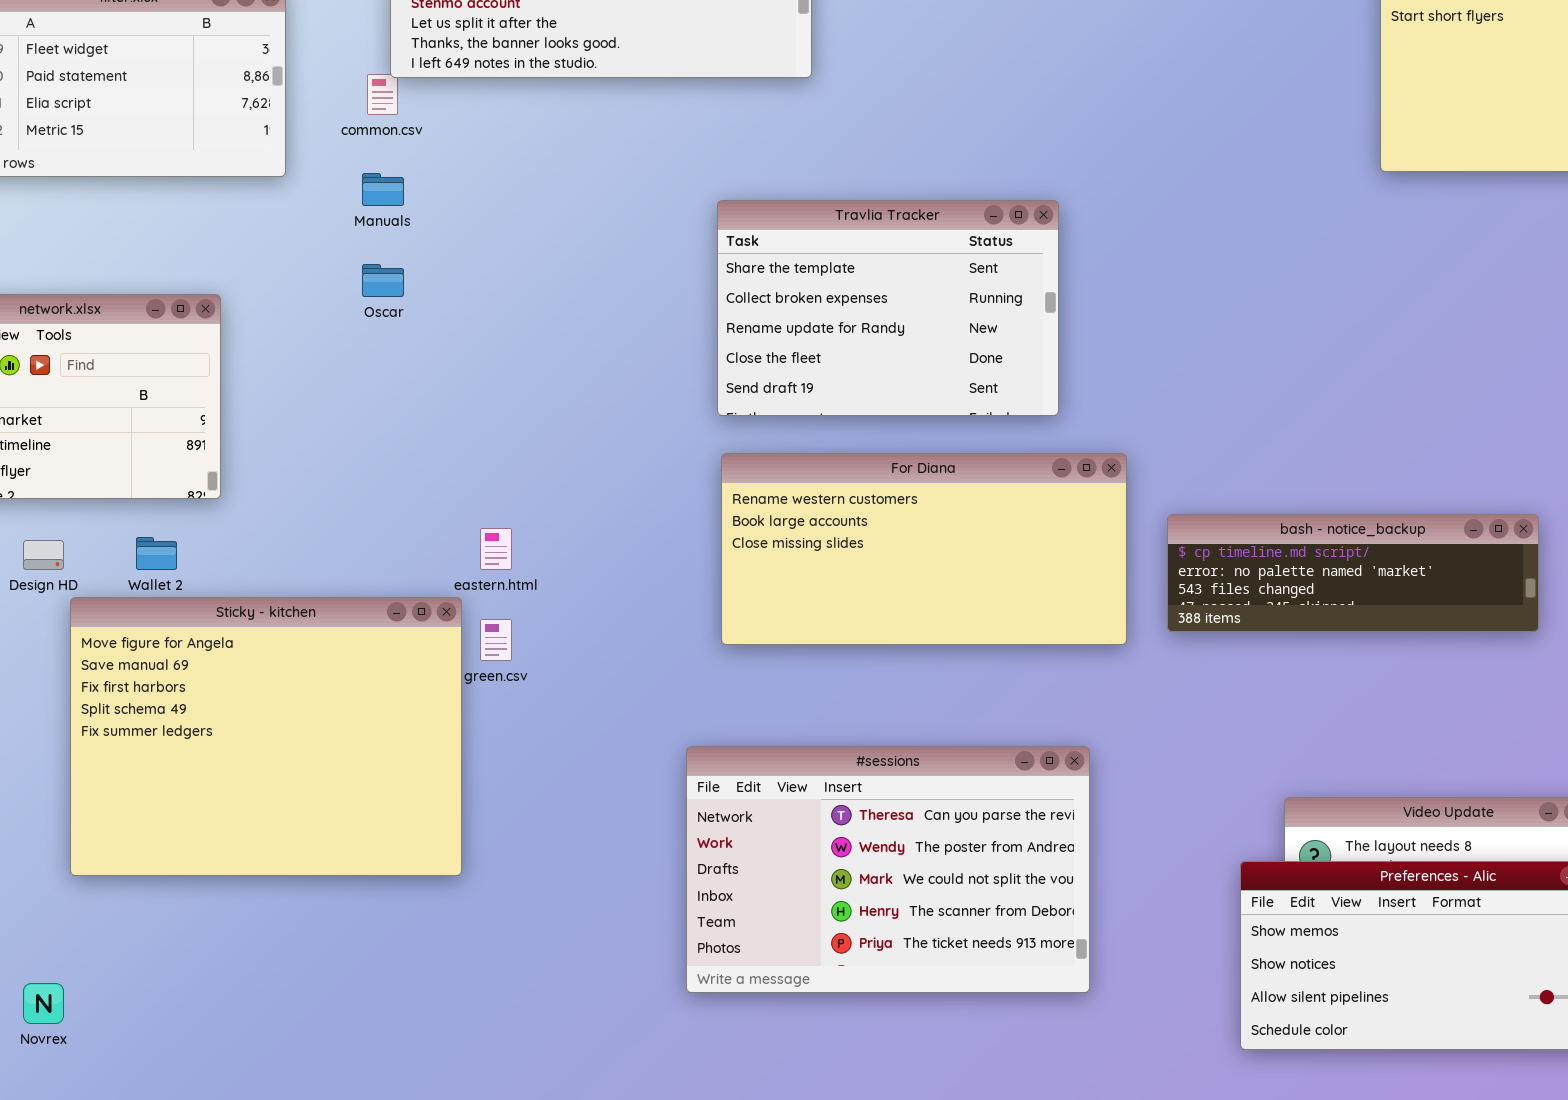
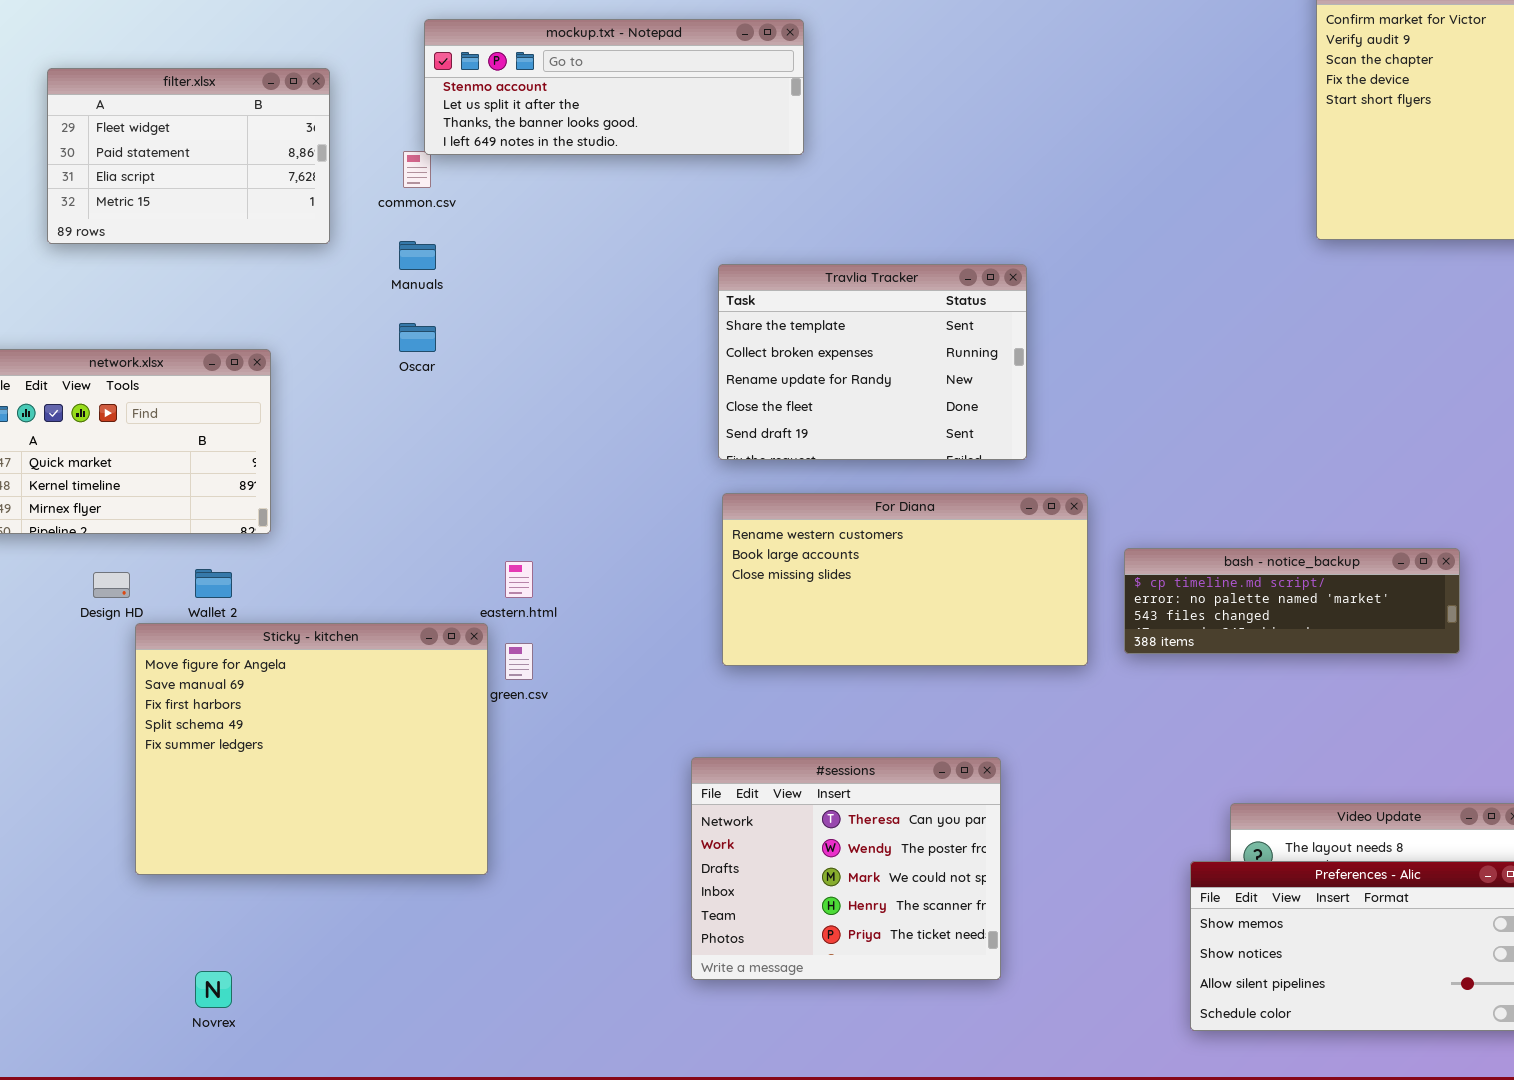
#sessions: [686,746,1090,993] -> [691,757,1001,980], resized
Novrex: [23,983,64,1024] -> [195,971,232,1008], moved

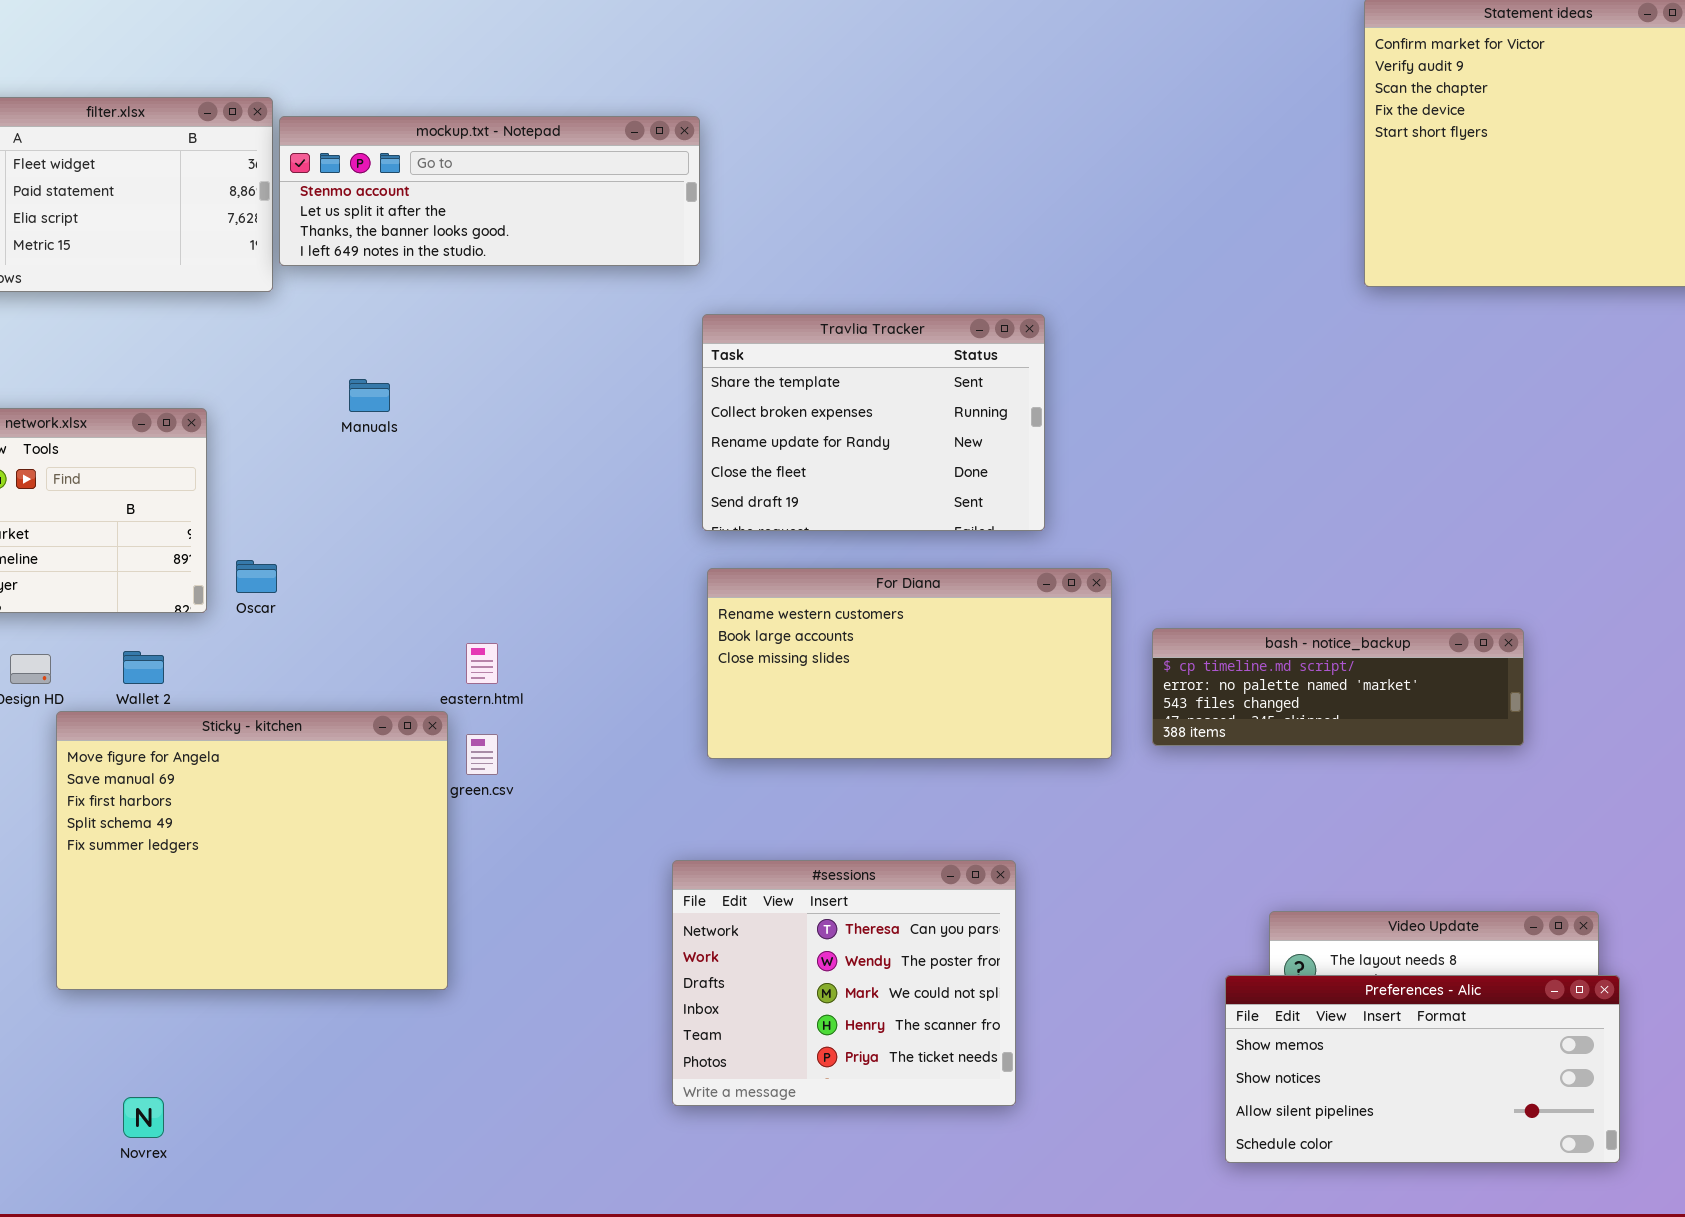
mockup.txt - Notepad: [424,19,804,155] -> [279,116,700,266], moved
Manuals: [399,241,436,270] -> [349,379,390,412], moved
Oscar: [399,323,436,352] -> [236,560,277,593], moved

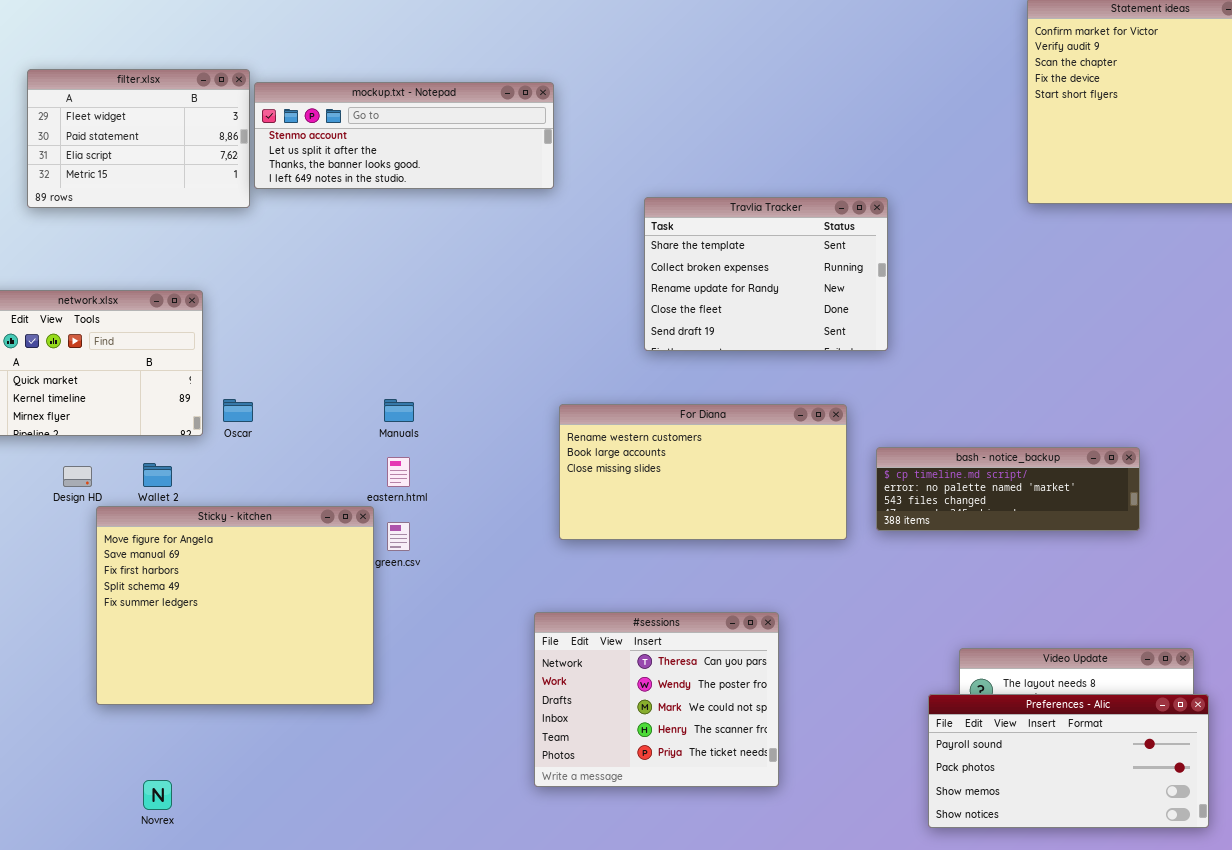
Travlia Tracker: [702,314,1045,531] -> [644,197,888,351], moved
Manuals: [349,379,390,412] -> [384,399,414,422], moved
Preferences - Alic: [1225,975,1620,1163] -> [928,694,1209,828], scrolled up 2 rows

